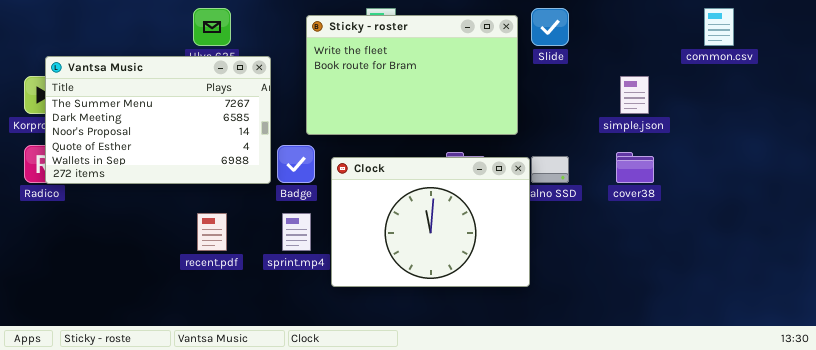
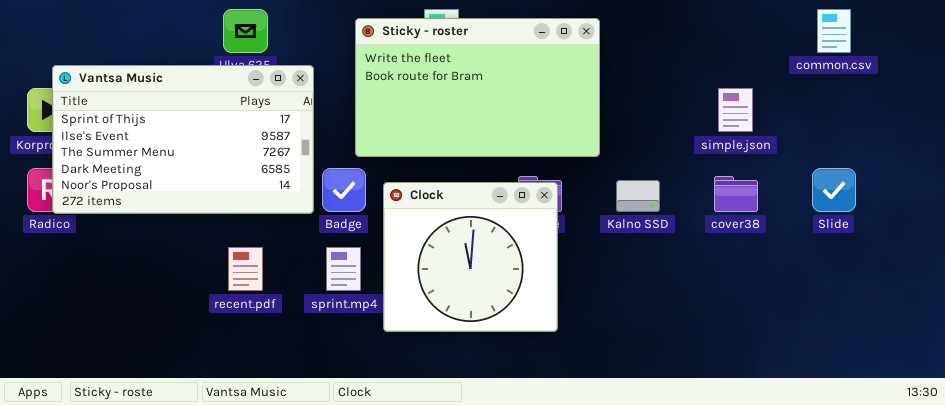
Slide: [531,8,569,46] -> [812,168,856,212], moved
Vantsa Music: [45,56,271,184] -> [52,65,314,214], scrolled up 2 rows
Clock: [331,157,530,287] -> [383,182,558,332], resized

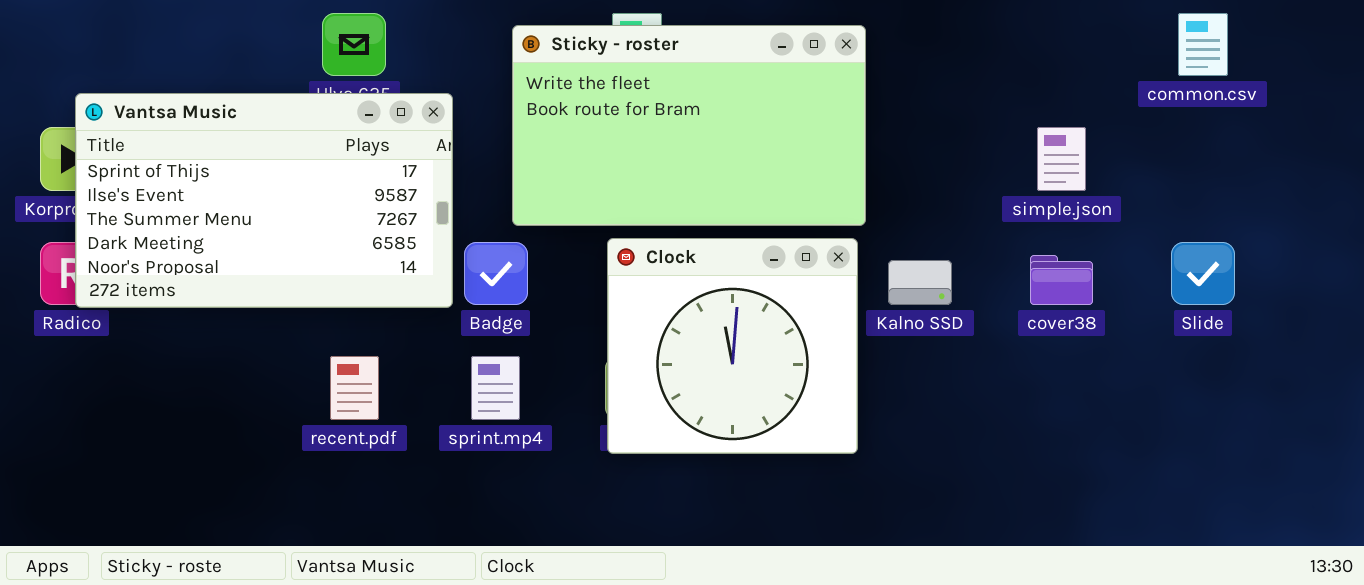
Clock: [383,182,558,332] -> [607,238,858,454], moved

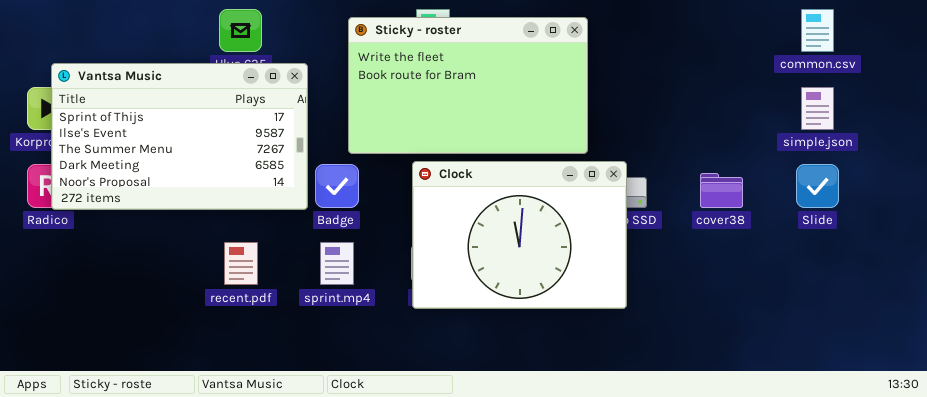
simple.json: [1037,127,1086,191] -> [801,87,834,130], moved
Clock: [607,238,858,454] -> [412,161,627,309], resized

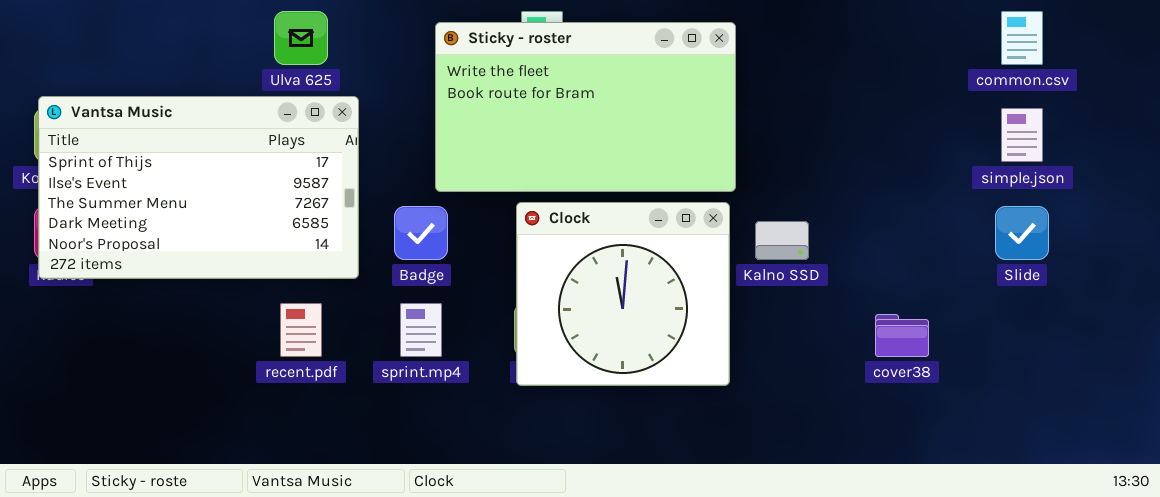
Vantsa Music: [51,63,308,210] -> [38,96,359,279], moved
Clock: [412,161,627,309] -> [516,202,730,386], resized
cover38: [700,173,743,208] -> [875,314,929,357], moved

